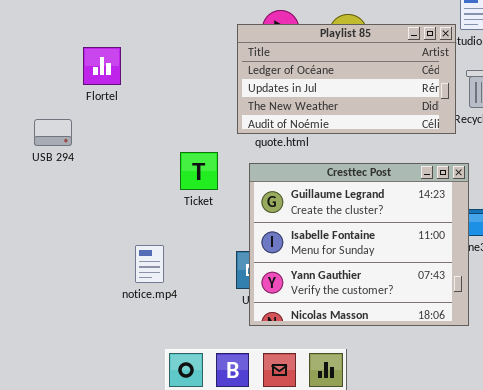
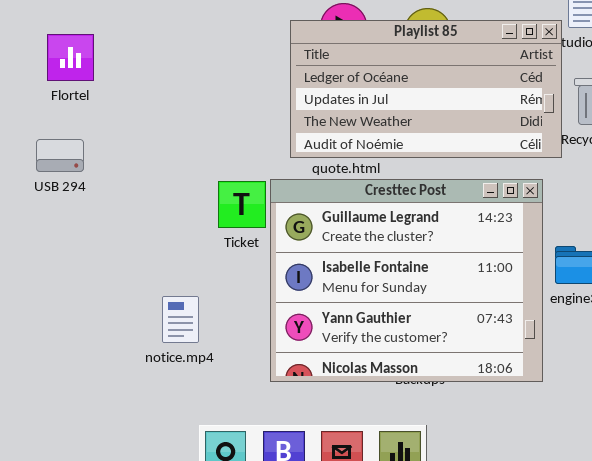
Flortel: [83,47,121,85] -> [47,34,94,81], moved
Cresttec Post: [249,163,469,326] -> [270,179,543,382], moved

